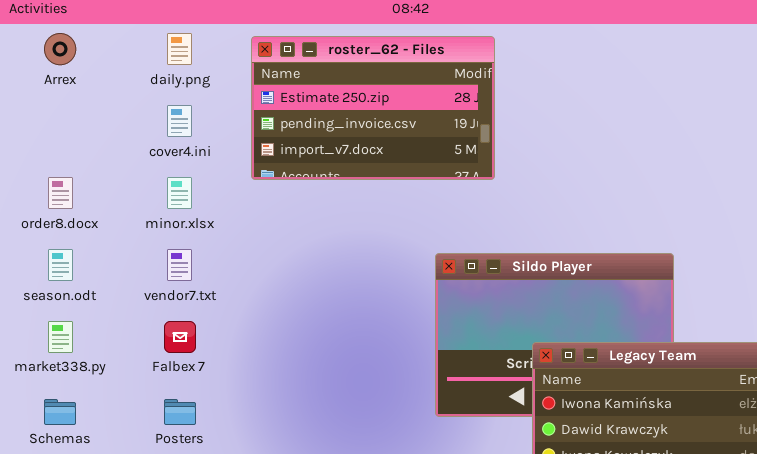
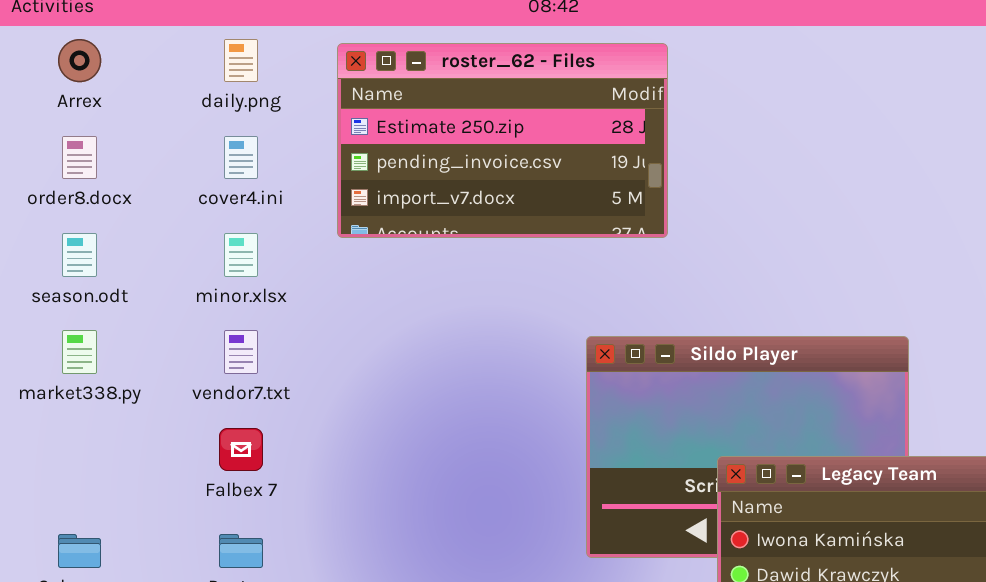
order8.docx: [48,177,73,209] -> [62,136,97,179], moved
season.odt: [48,249,73,281] -> [62,233,97,277], moved
market338.py: [48,321,73,353] -> [62,330,97,374], moved

